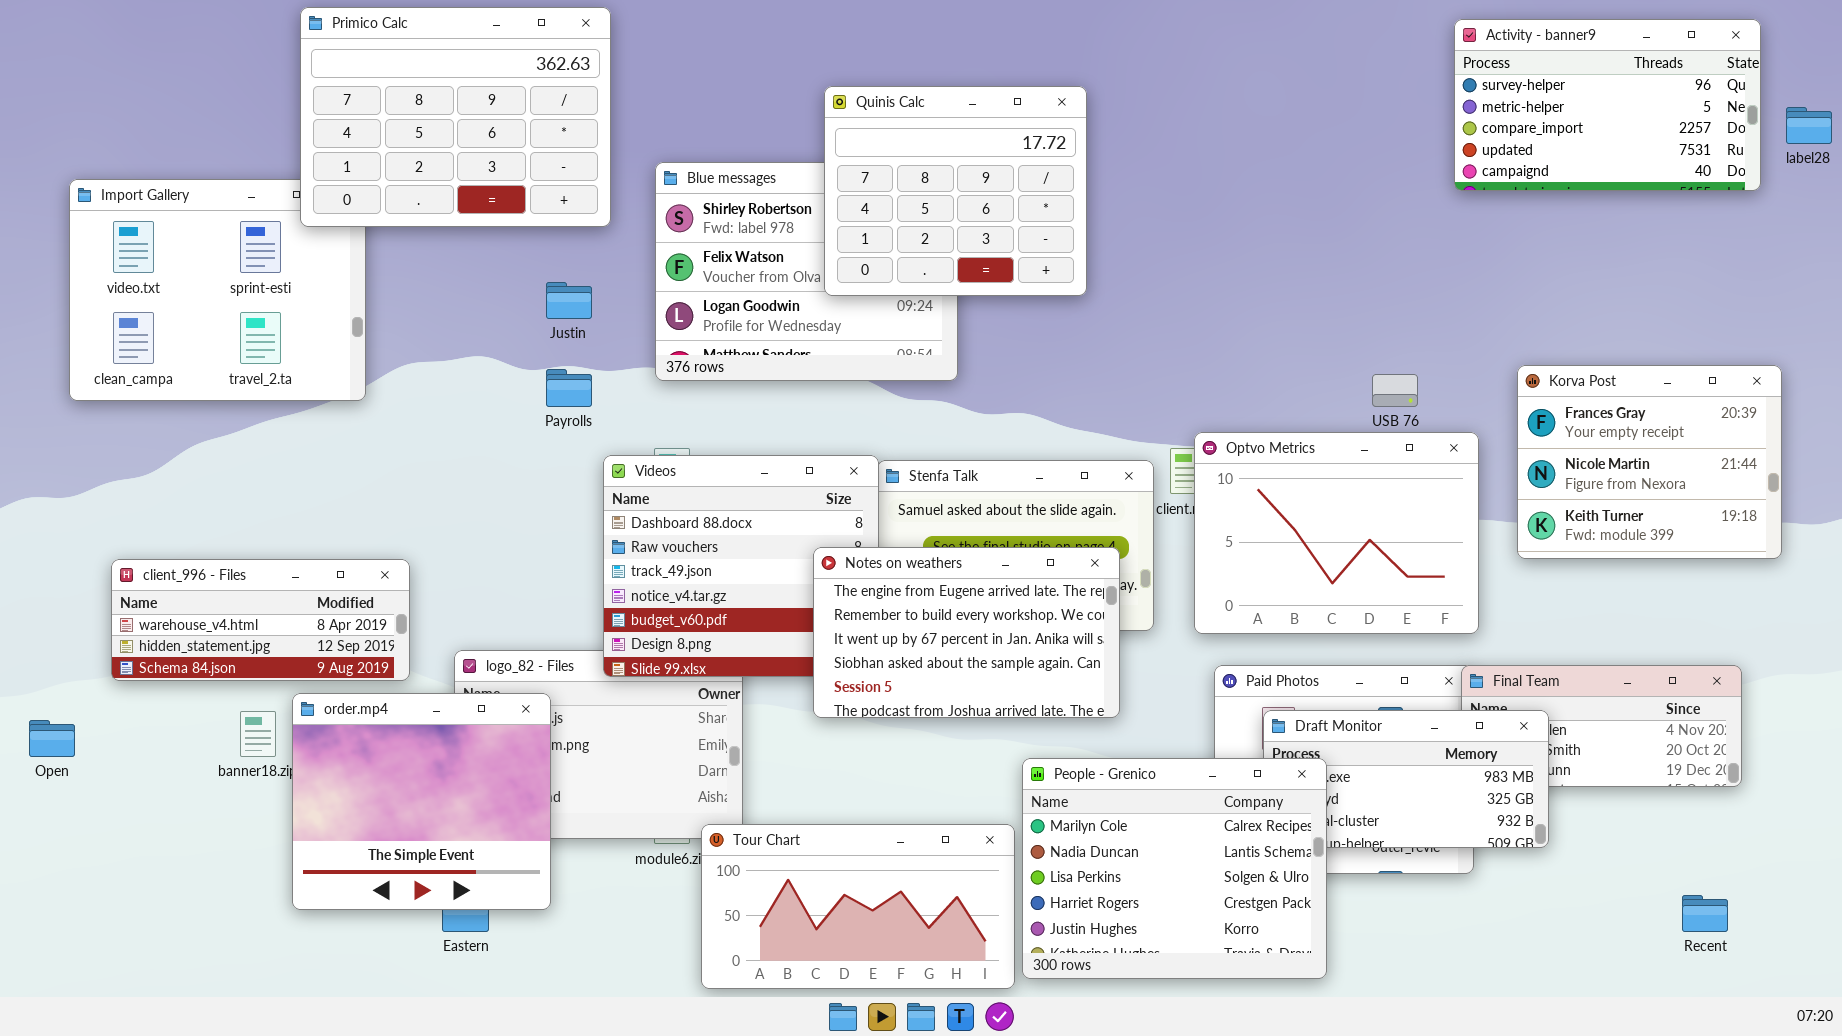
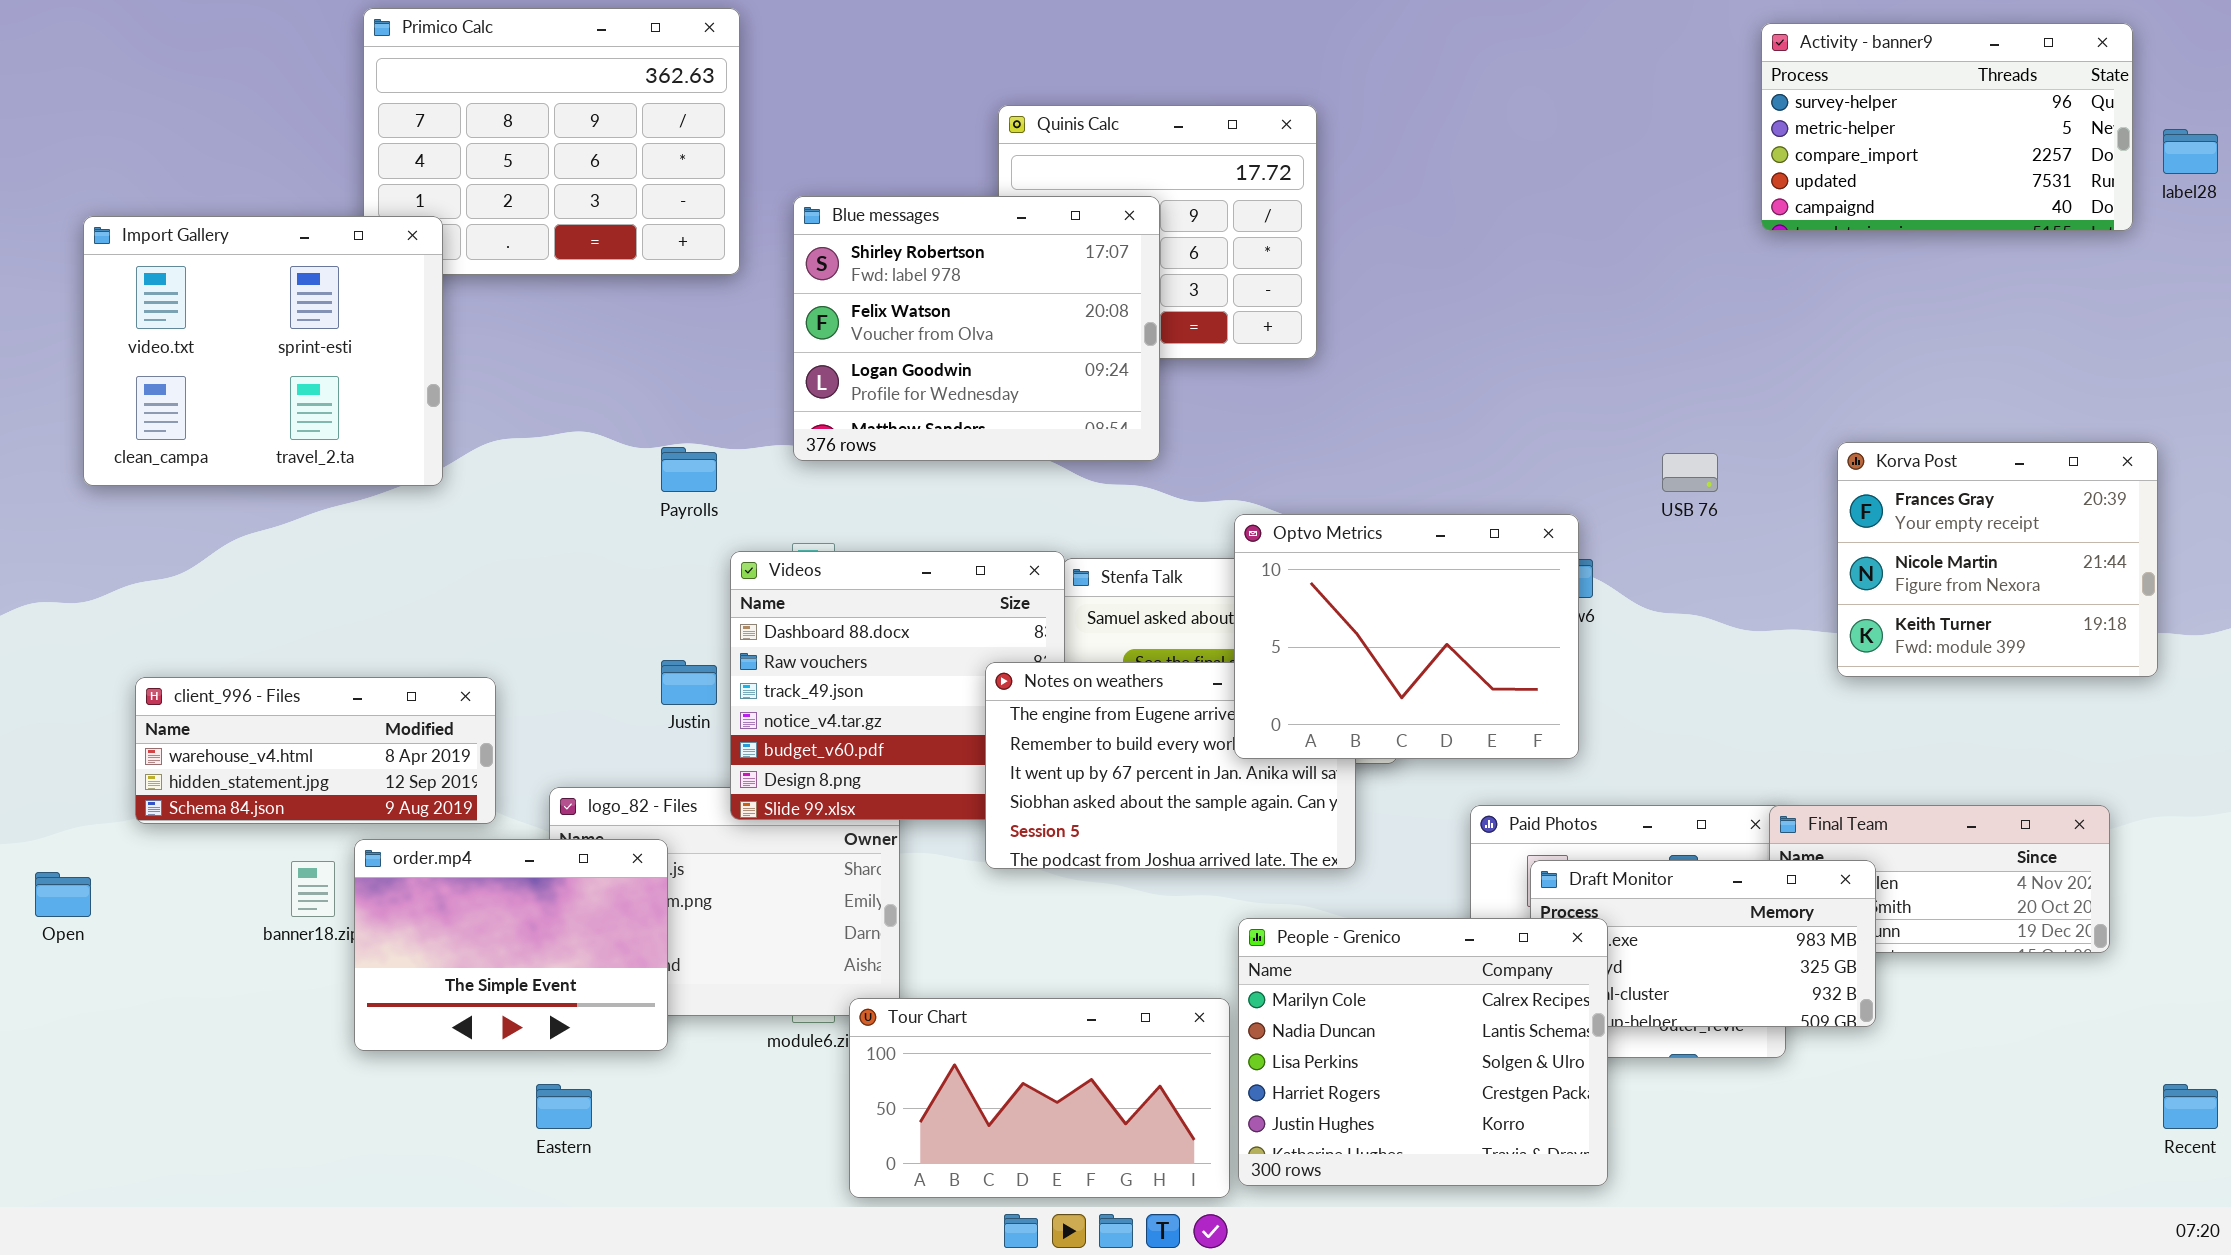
Blue messages: [655,162,958,381] -> [793,196,1160,461], raised
Import Gallery: [69,179,366,401] -> [83,216,443,486], raised
Justin: [546,282,592,319] -> [661,660,717,705], moved
Optvo Metrics: [1194,432,1479,634] -> [1234,514,1579,759], moved
order.mp4: [292,693,551,910] -> [354,839,668,1051], resized
Recent: [1682,895,1728,932] -> [2163,1084,2218,1129], moved

